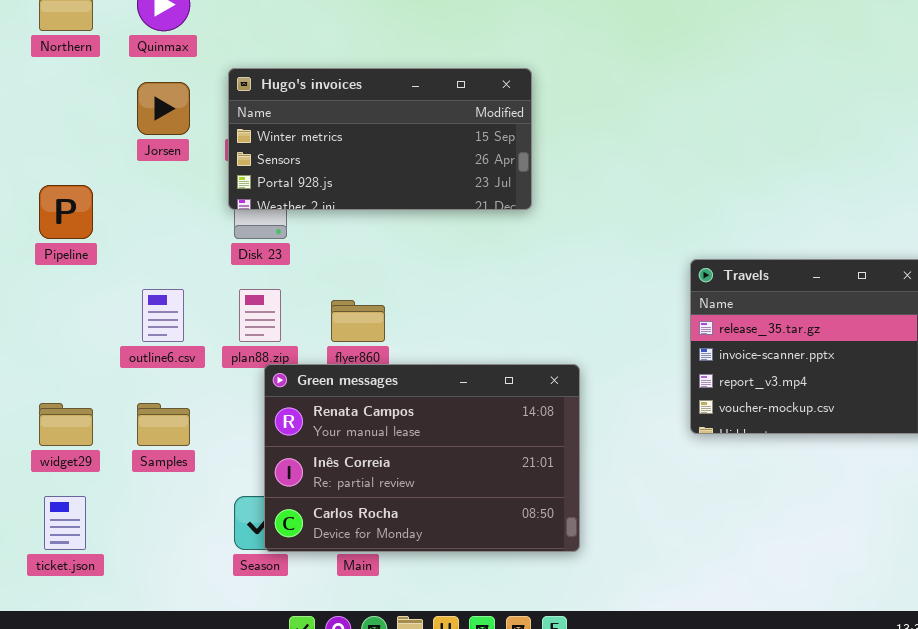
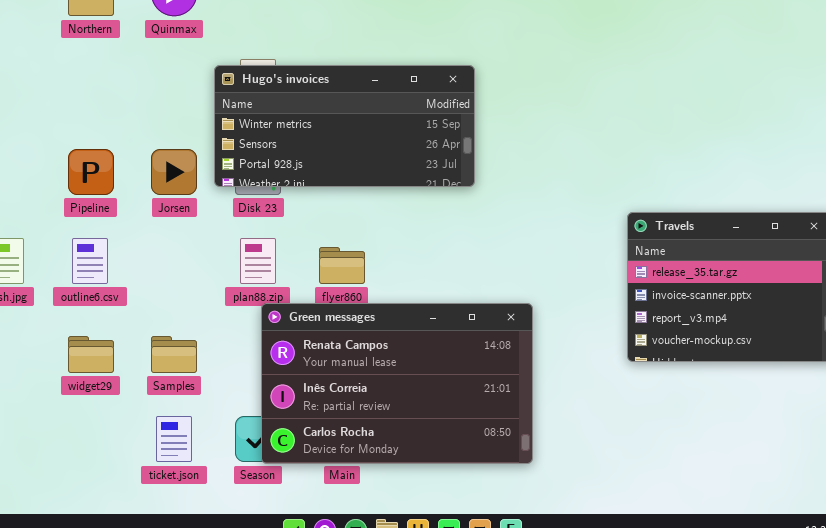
Hugo's invoices: [228,68,532,210] -> [214,65,475,187], moved
Jorsen: [137,82,190,135] -> [151,149,197,195], moved
outline6.csv: [142,289,184,342] -> [72,238,108,284], moved
ticket.json: [44,496,86,550] -> [156,416,192,462], moved

